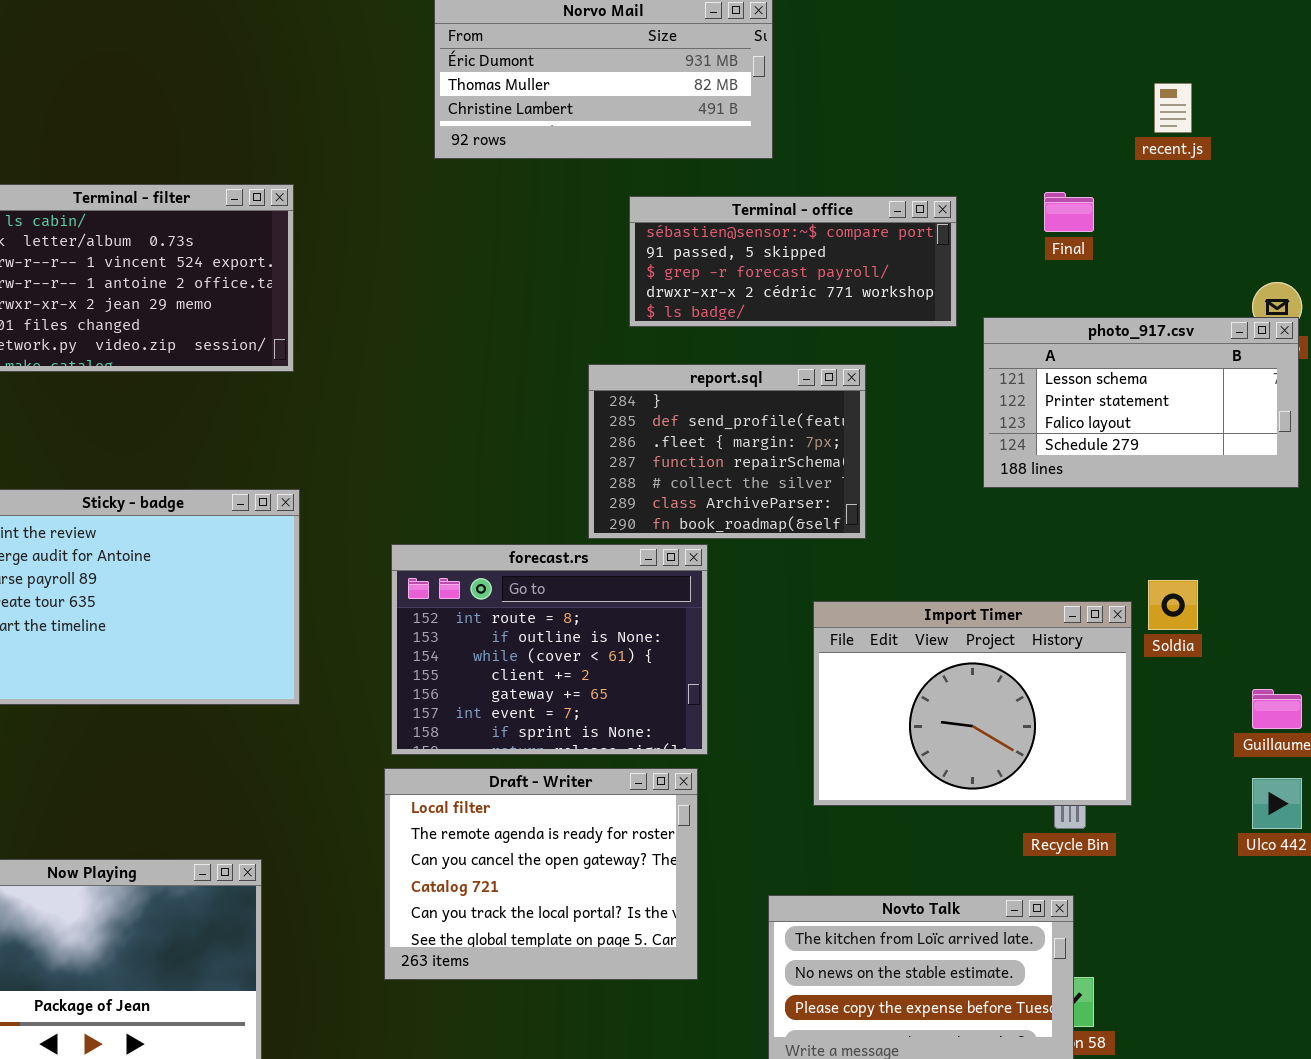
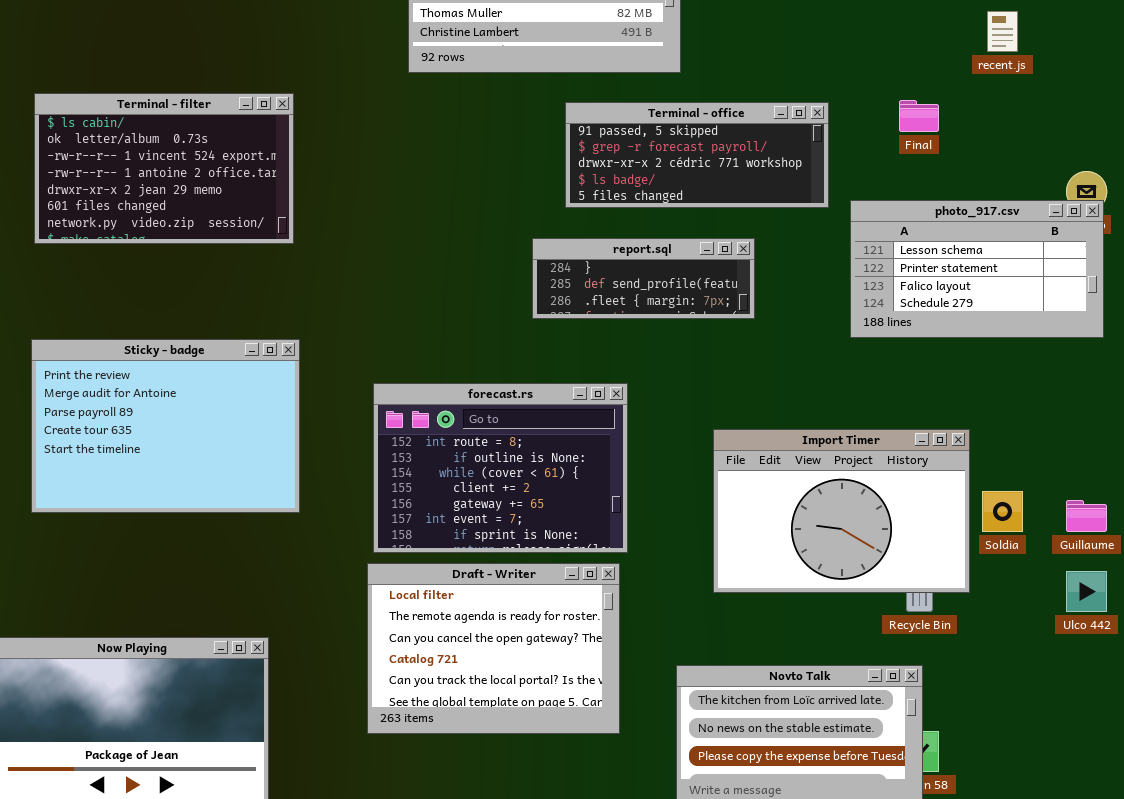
Terminal - office: [629,196,957,327] -> [565,102,829,208], scrolled down 1 row
report.sql: [588,364,866,539] -> [532,238,755,319], resized
Soldia: [1148,580,1198,630] -> [982,491,1023,532], moved

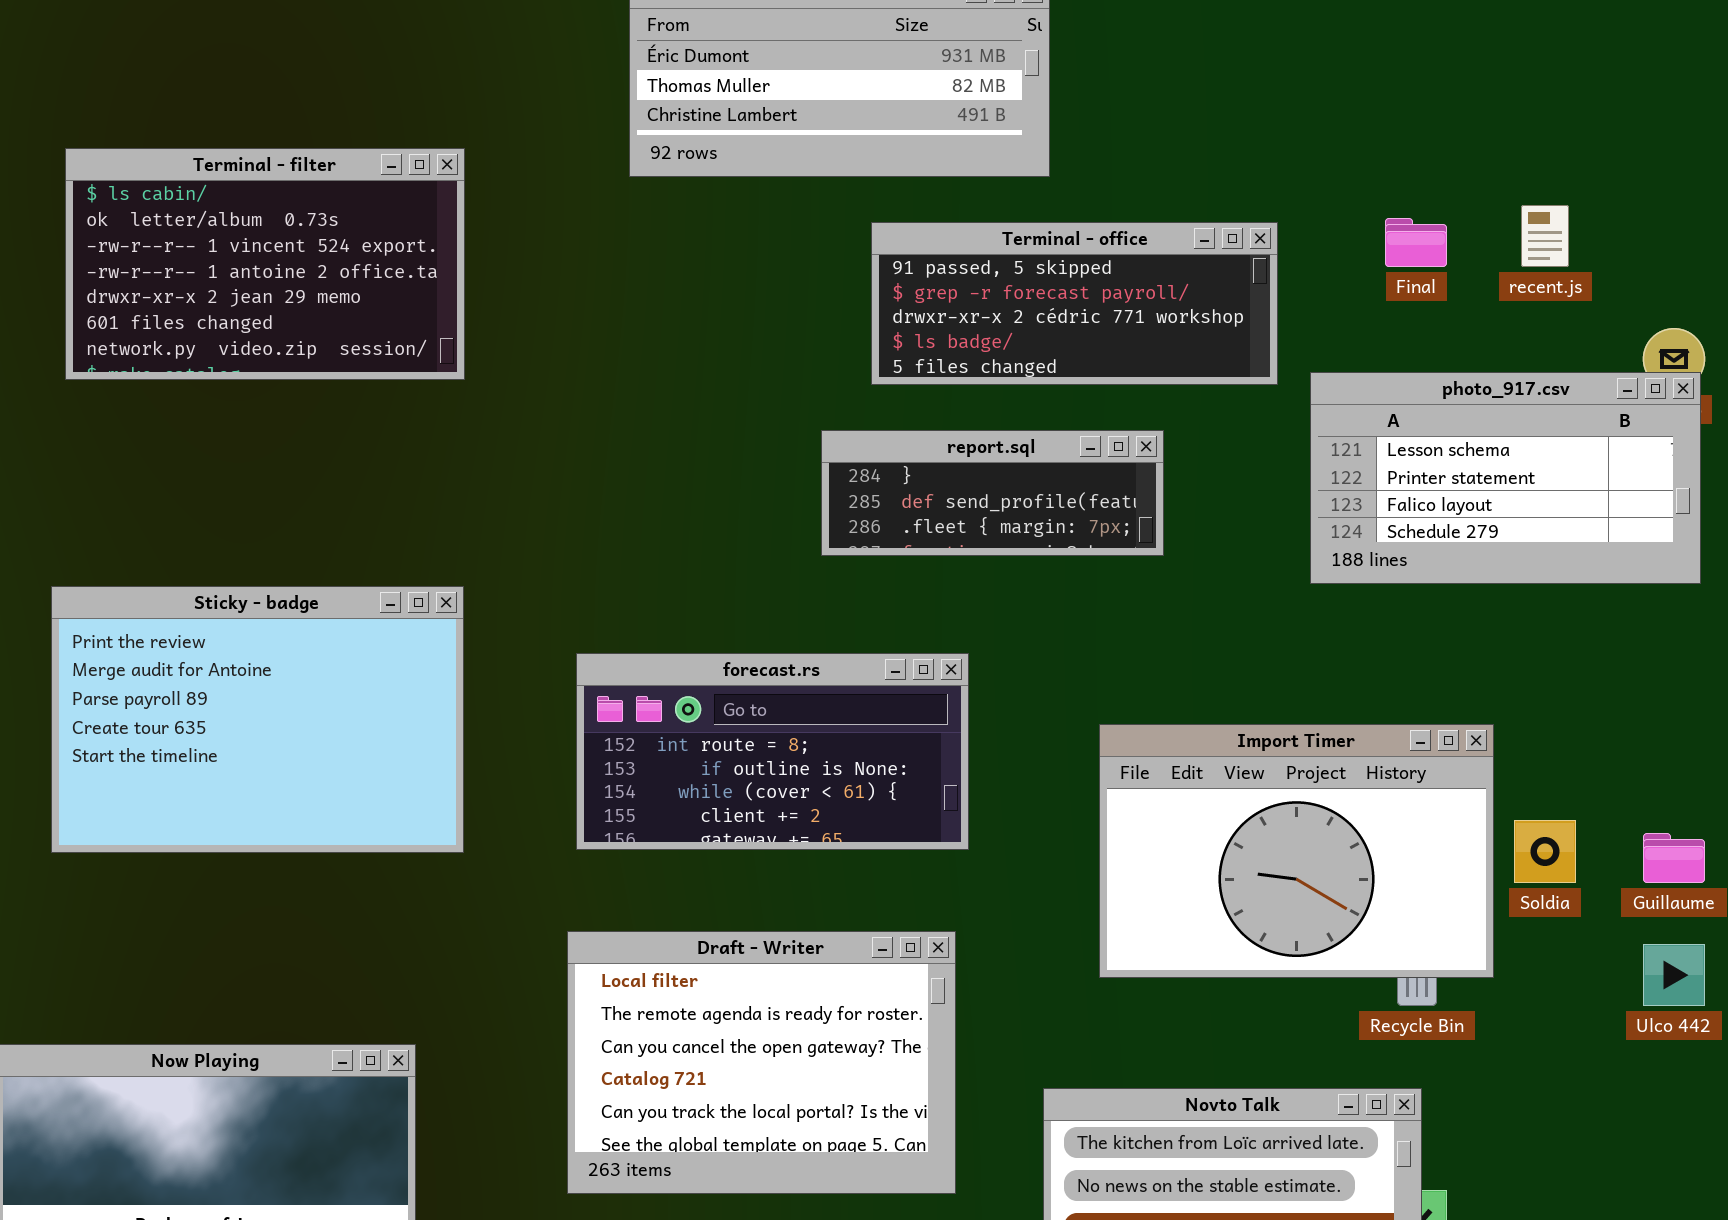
recent.js: [987,11,1018,52] -> [1521,205,1569,267], moved
Terminal - filter: [34,93,294,244] -> [65,148,465,380], moved
forecast.rs: [373,383,628,553] -> [576,653,969,850], resized

